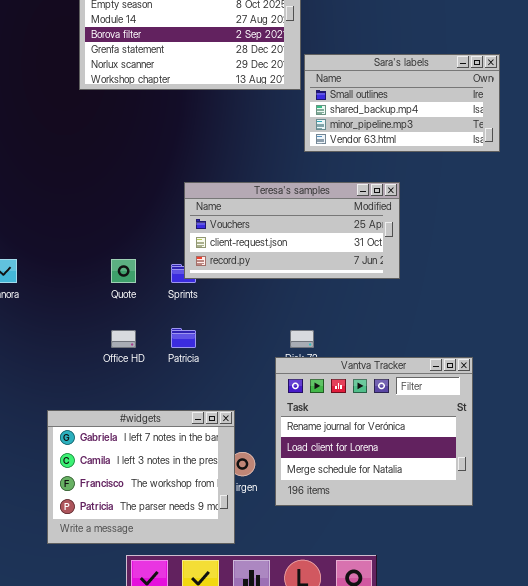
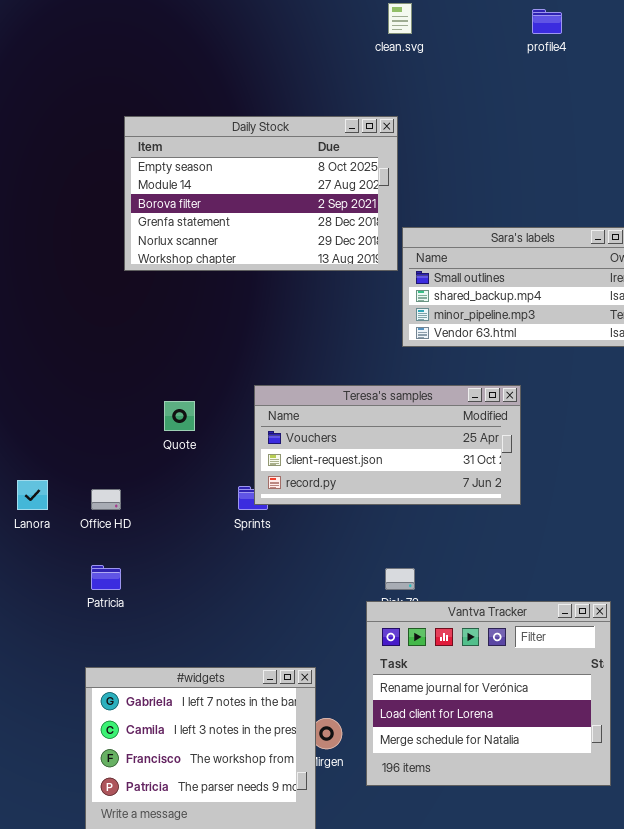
Quote: [111,259,136,283] -> [164,401,195,431], moved
Patricia: [171,328,196,348] -> [91,565,121,590], moved
Office HD: [111,330,136,348] -> [91,489,121,510], moved

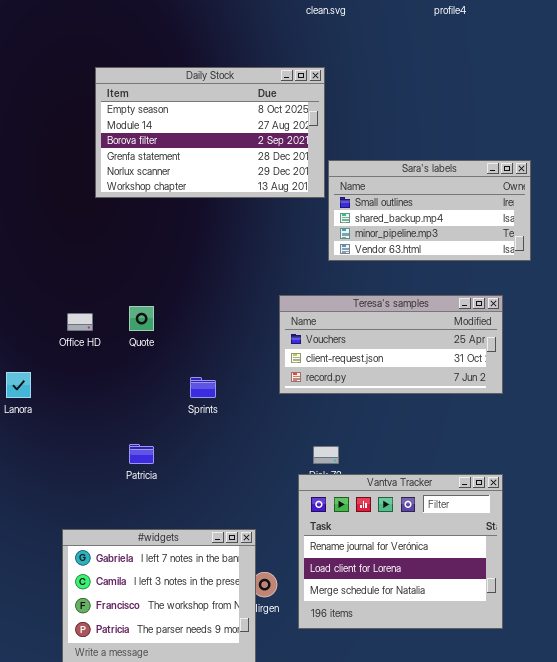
Teresa's samples: [254,385,521,505] -> [279,295,503,394], moved
Office HD: [91,489,121,510] -> [67,313,93,331], moved
Patricia: [91,565,121,590] -> [129,444,154,464], moved

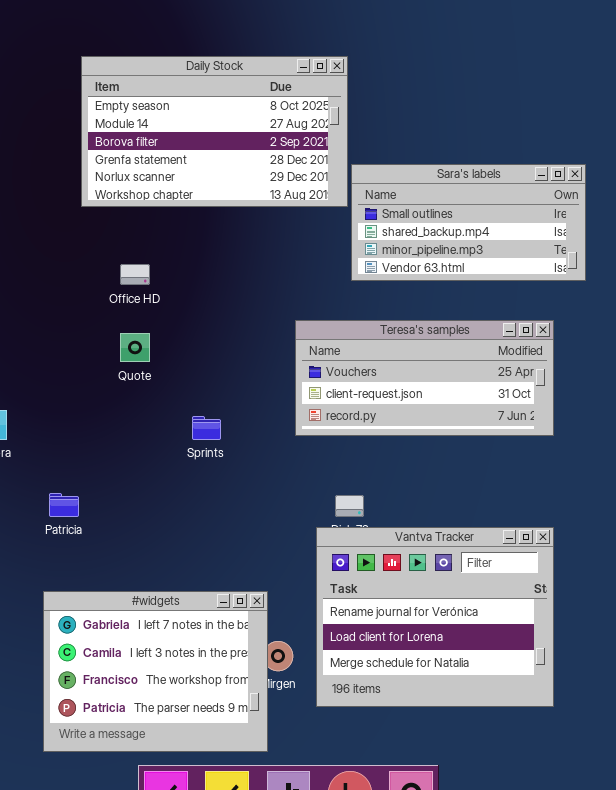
Office HD: [67,313,93,331] -> [120,264,150,285], moved
Patricia: [129,444,154,464] -> [49,493,79,517], moved

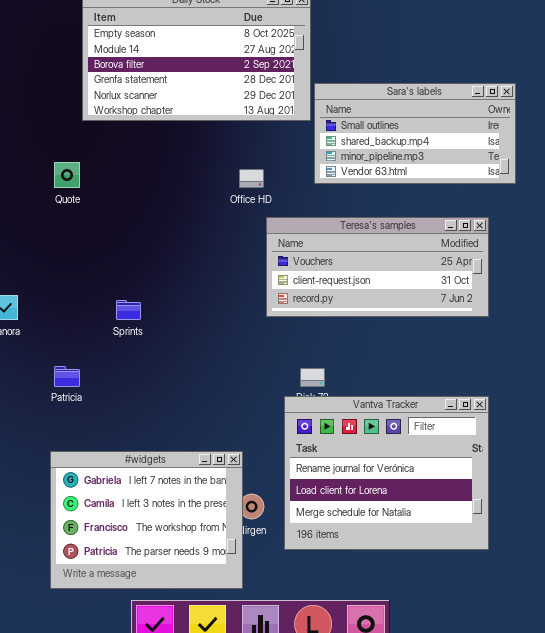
Office HD: [120,264,150,285] -> [239,169,264,188], moved
Quote: [120,333,150,362] -> [54,162,80,188], moved
Sprints: [192,416,221,440] -> [116,300,141,320], moved

